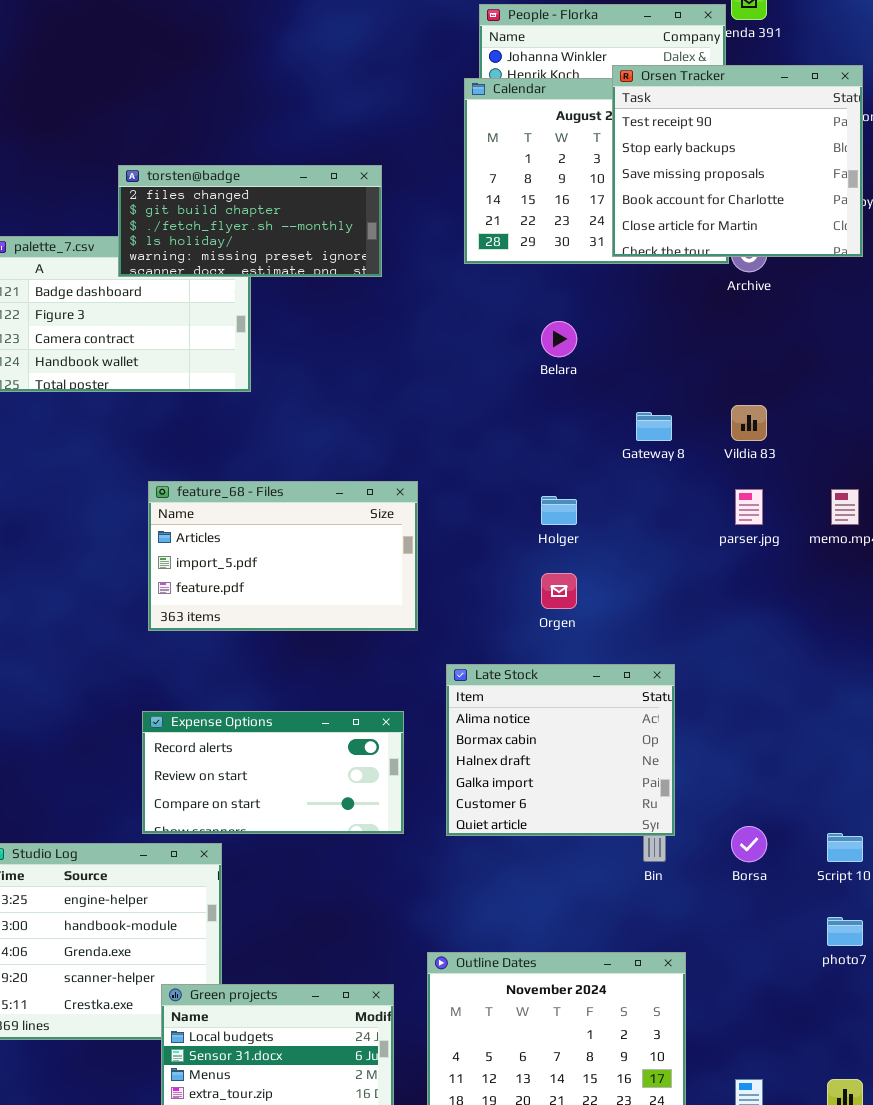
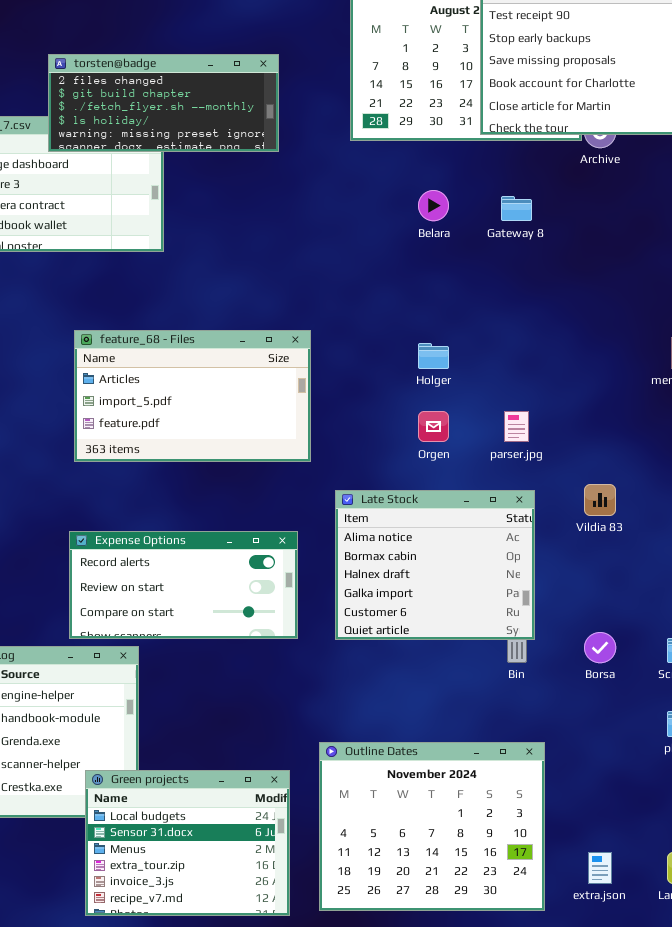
Vildia 83: [731,405,767,441] -> [584,484,616,516], moved
Gateway 8: [636,412,672,441] -> [501,196,532,221], moved
parser.jpg: [735,489,763,525] -> [504,411,529,442], moved

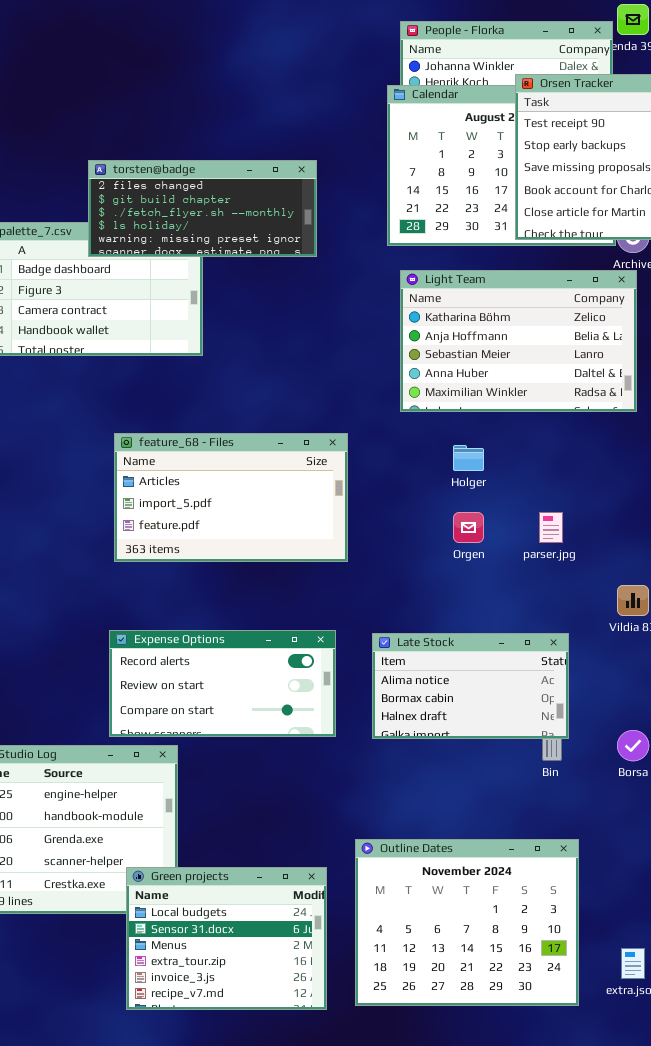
Light Team: none -> [400,270,637,412], opened
Late Stock: [335,490,535,640] -> [372,633,569,739], resized

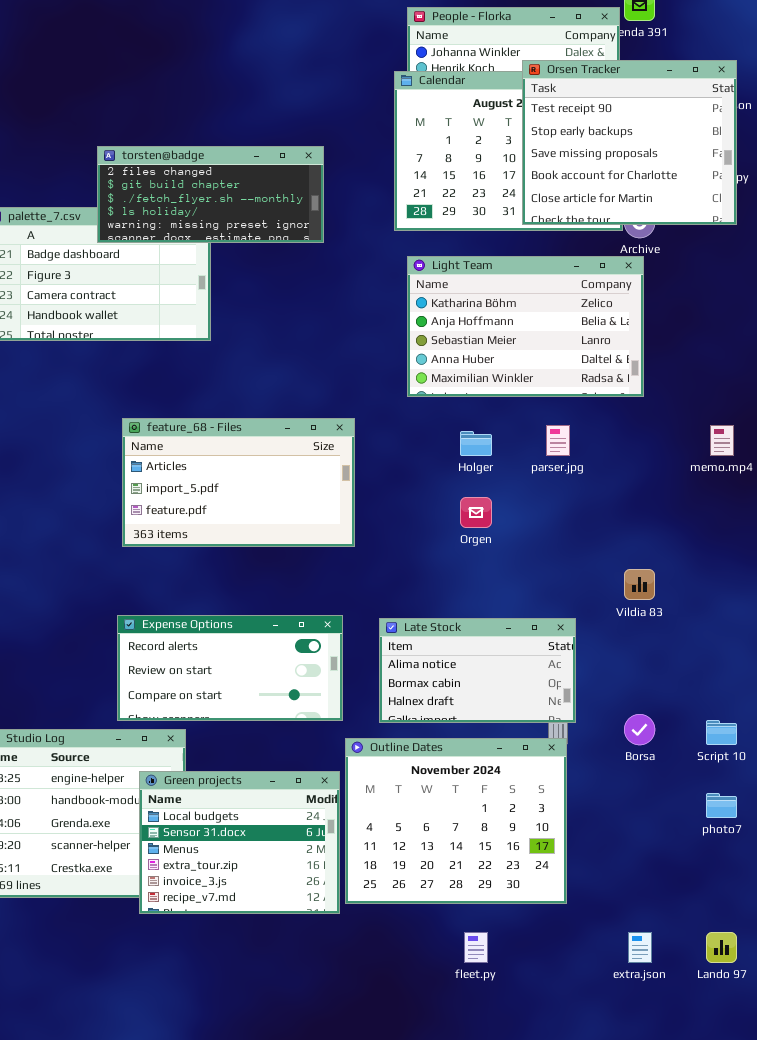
parser.jpg: [539,512,563,543] -> [546,425,570,456], moved
Outline Dates: [355,839,579,1006] -> [345,738,567,904], moved
Green projects: [126,867,327,1010] -> [139,771,340,914], moved

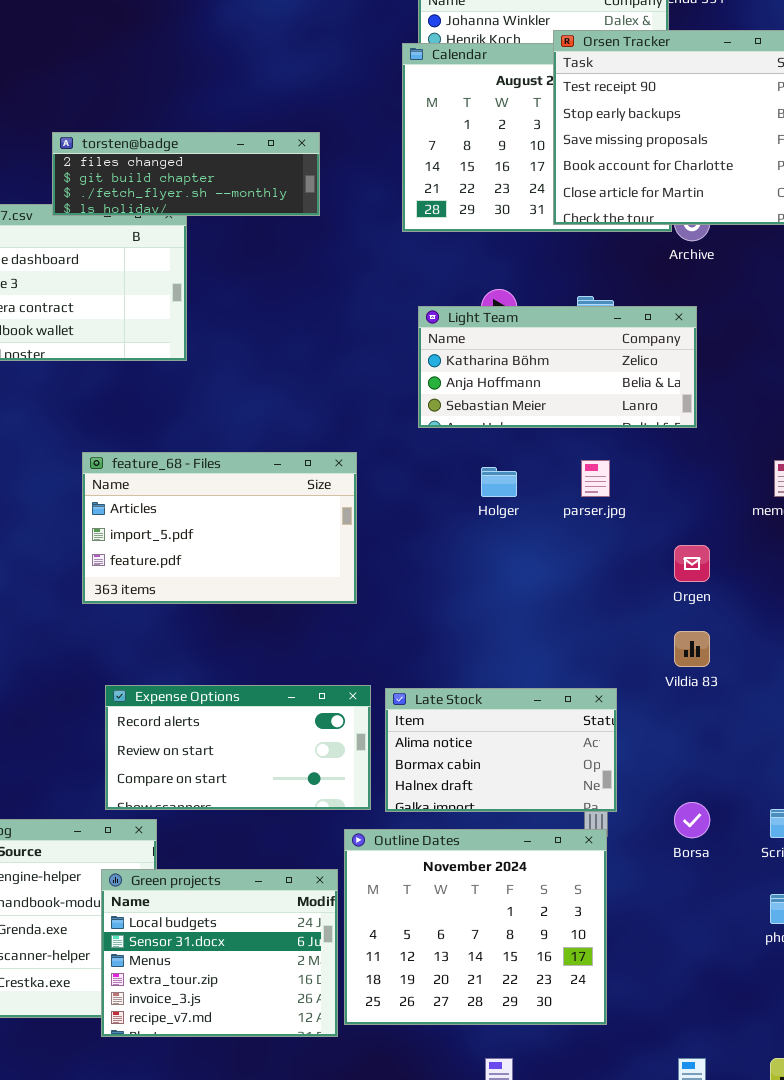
torsten@badge: [97,146,324,243] -> [52,132,320,216], resized
Light Team: [407,256,644,397] -> [418,306,697,428], resized
Orgen: [460,497,492,528] -> [674,545,710,582], moved
Expense Options: [117,615,343,721] -> [105,685,371,810], moved

